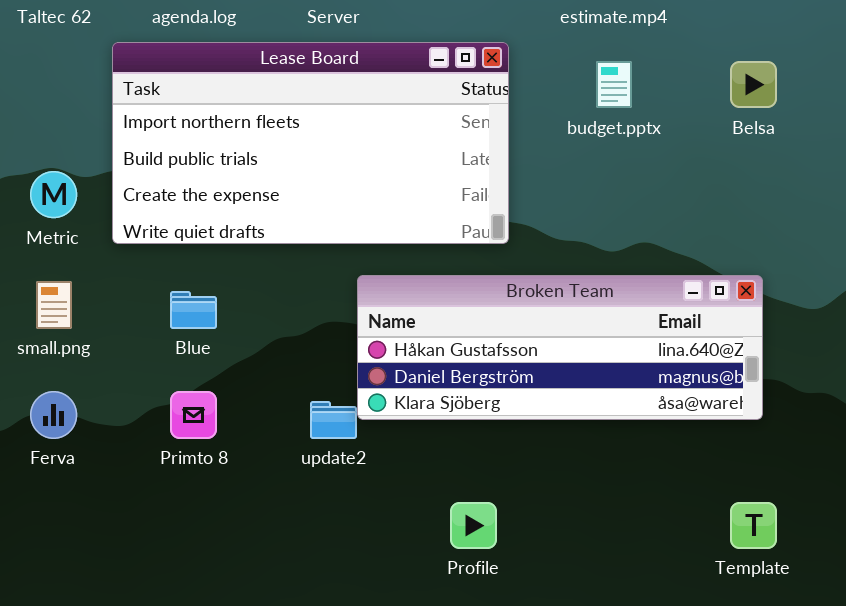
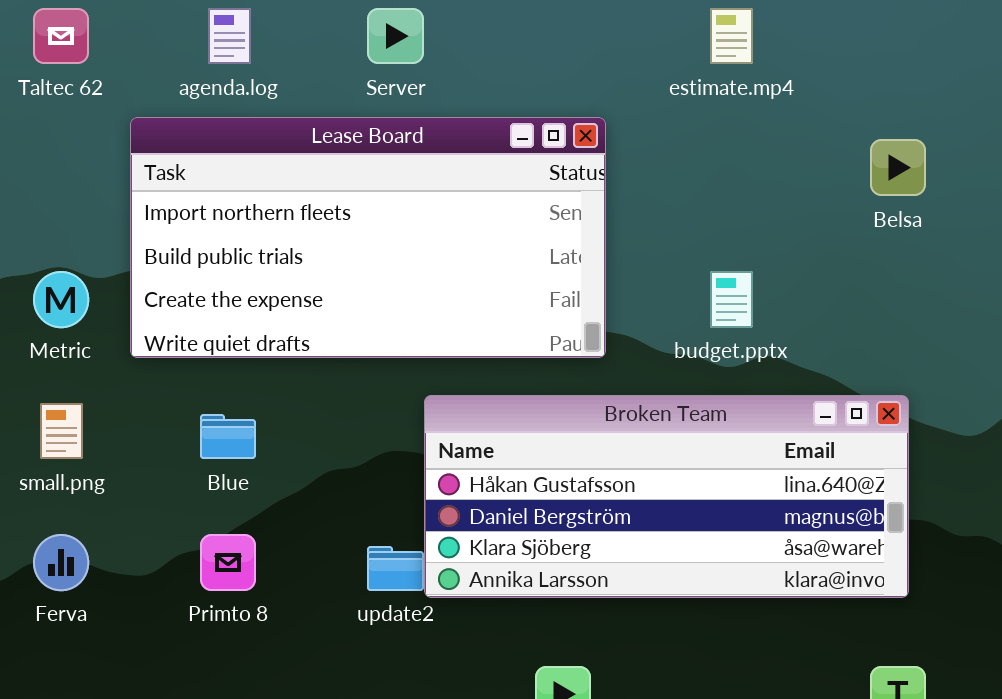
budget.pptx: [596,61,632,108] -> [710,271,753,328], moved
Broken Team: [357,275,763,420] -> [424,395,909,598], resized

